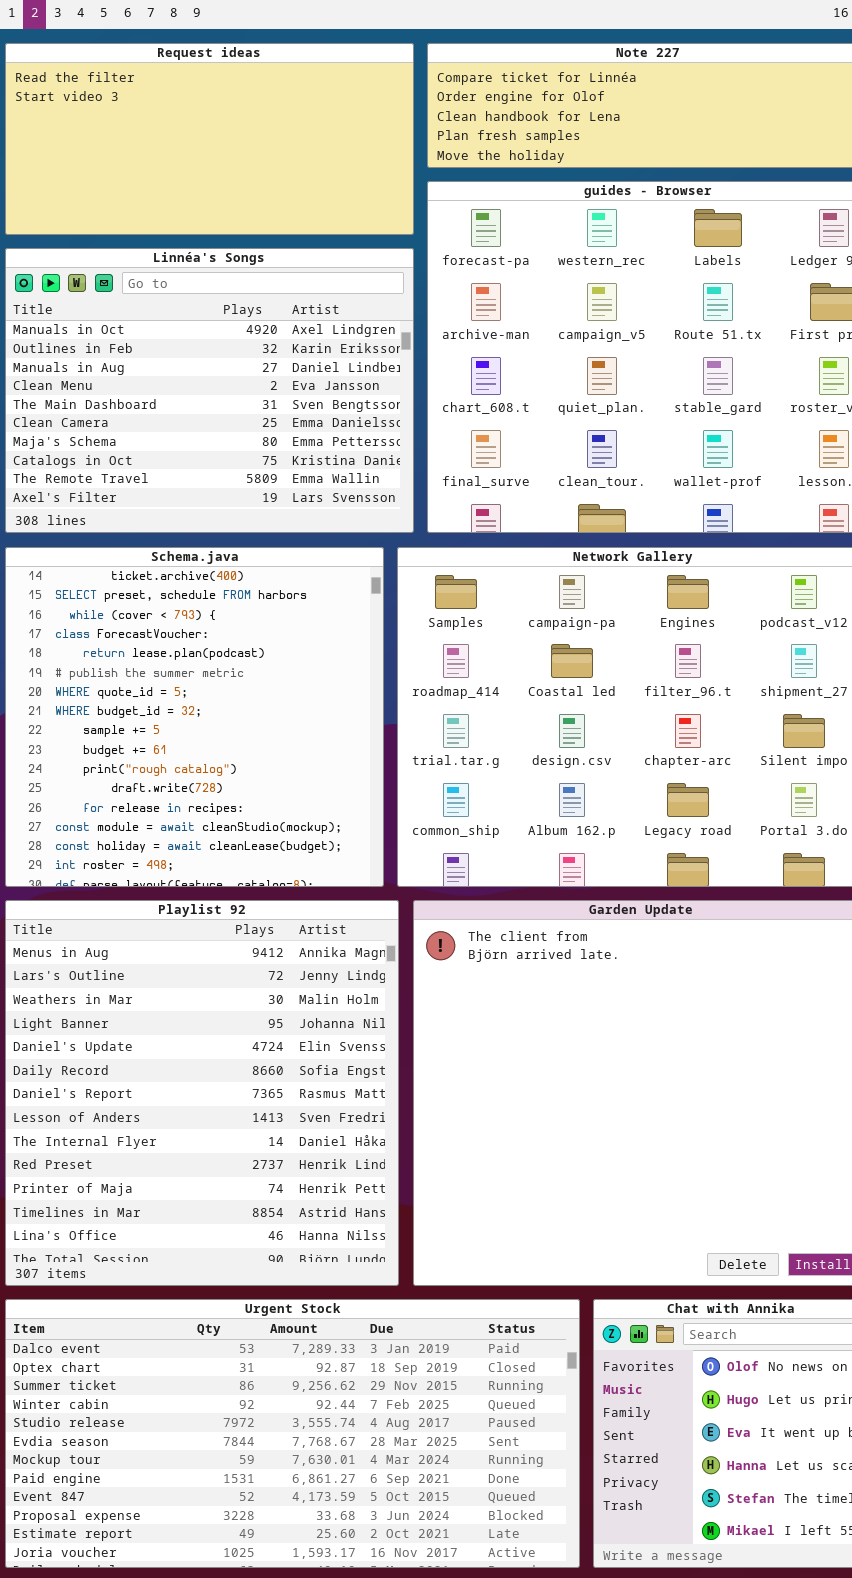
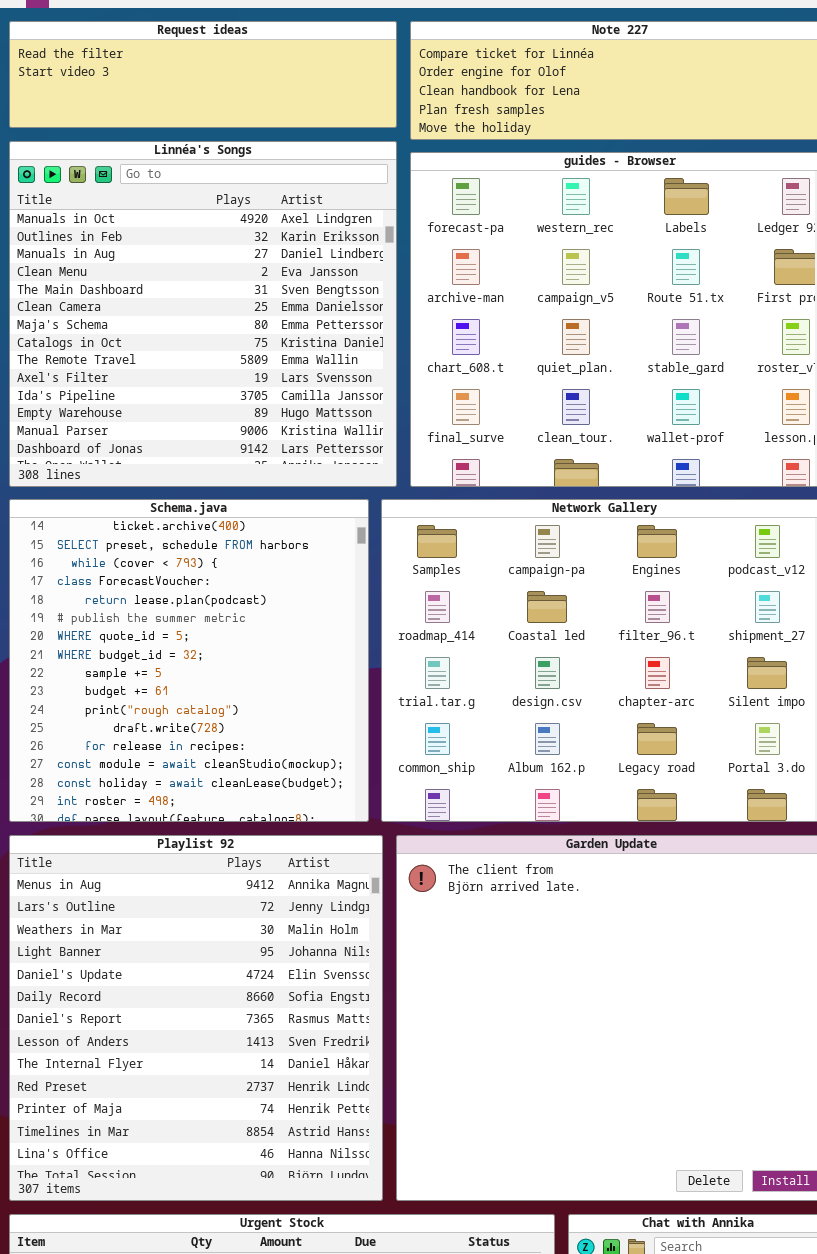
Request ideas: [5,43,414,235] -> [9,21,397,128], resized
Linnéa's Songs: [5,248,414,533] -> [9,141,397,487], resized

